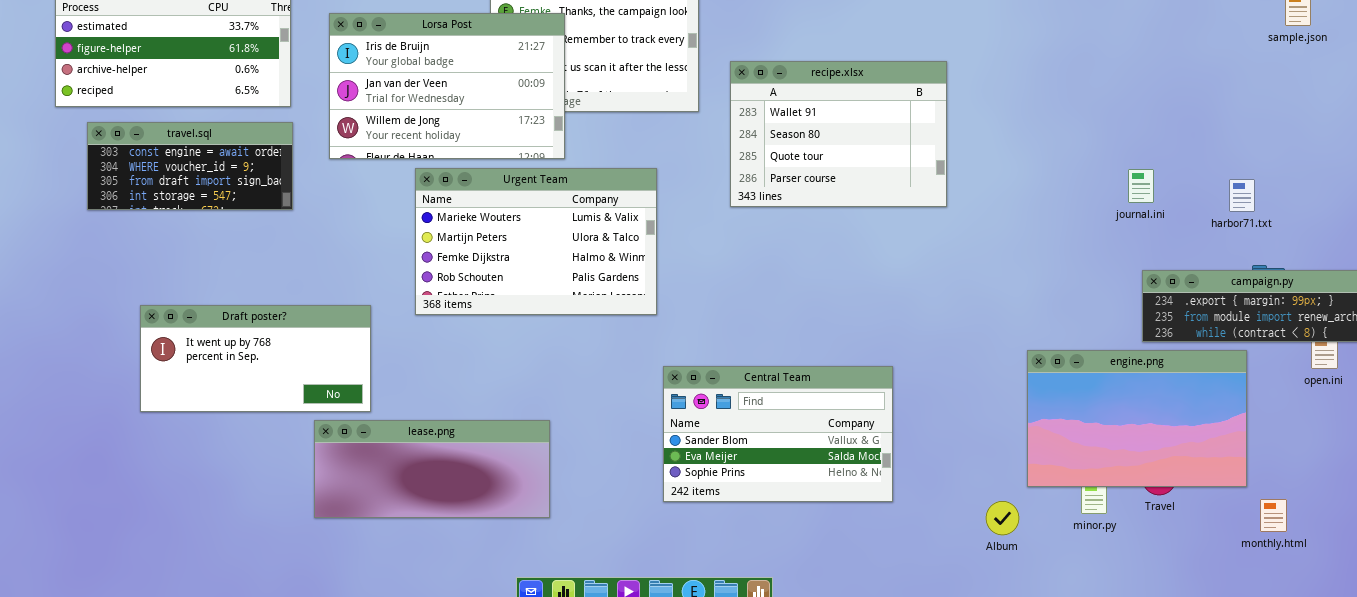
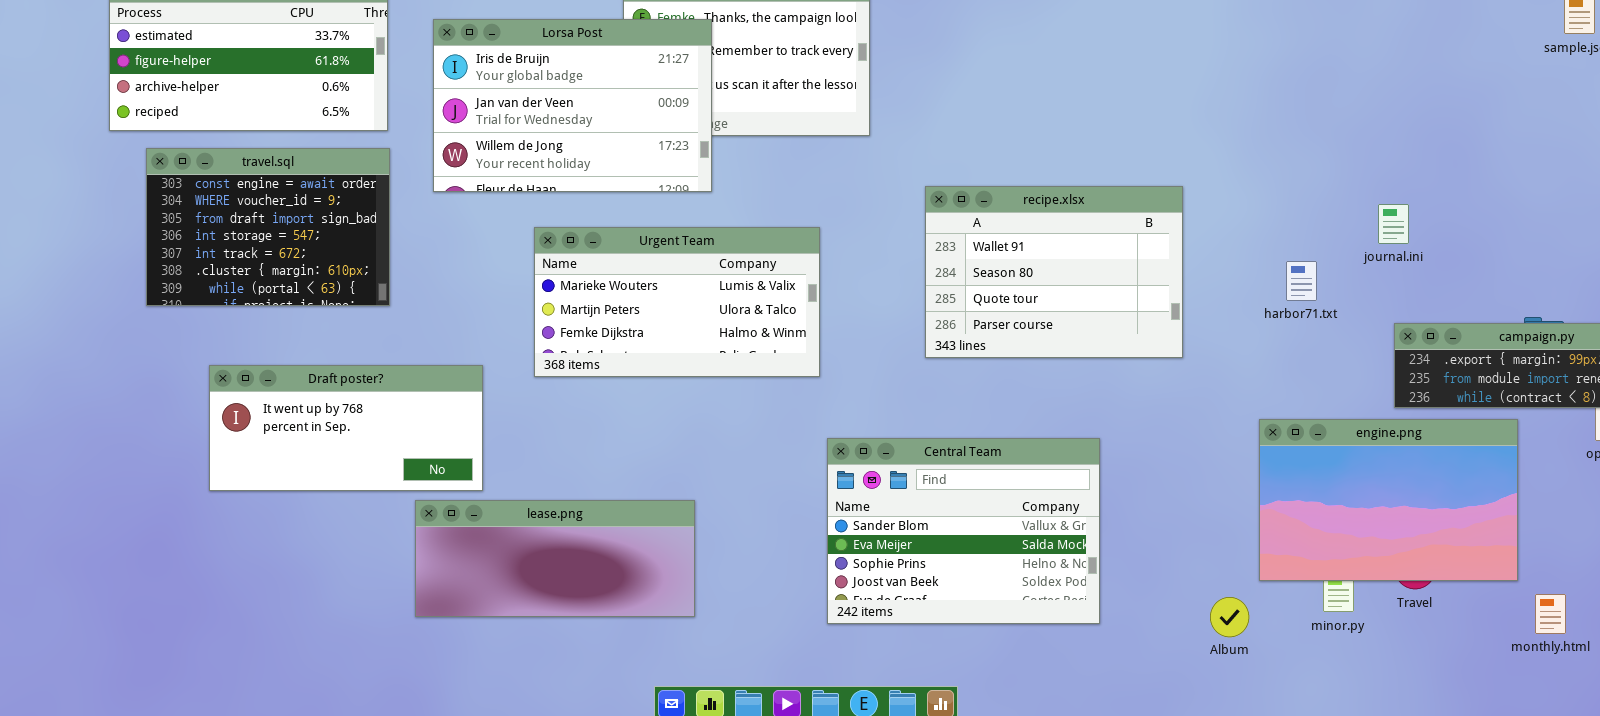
recipe.xlsx: [730,61,947,207] -> [925,186,1183,358], moved
travel.sql: [87,122,293,210] -> [146,148,390,306], resized
Urgent Team: [415,168,657,315] -> [534,227,820,377], resized
harbor71.txt: [1229,179,1255,212] -> [1286,261,1317,301], moved
Central Team: [663,366,893,502] -> [827,438,1100,624], resized

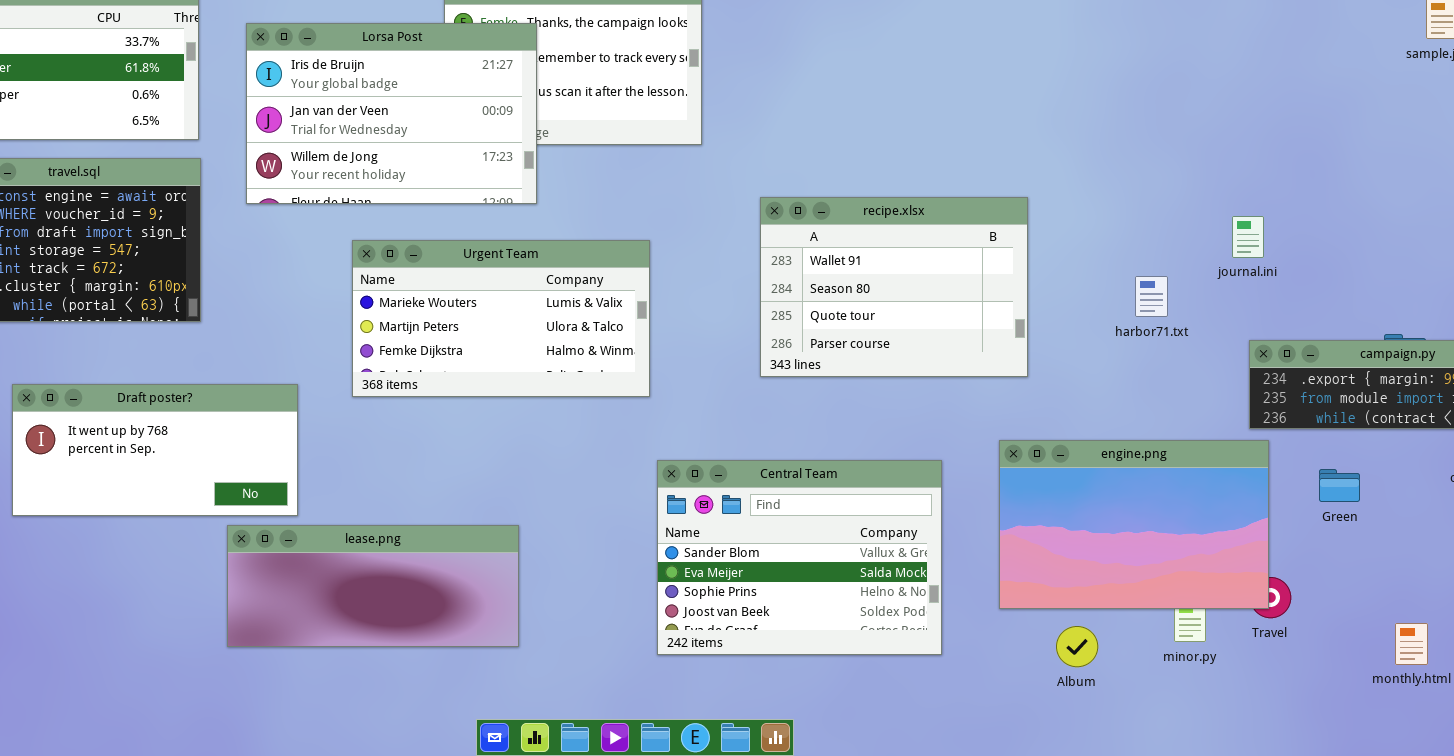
engine.png: [1259,419,1518,581] -> [999,440,1269,609], moved

